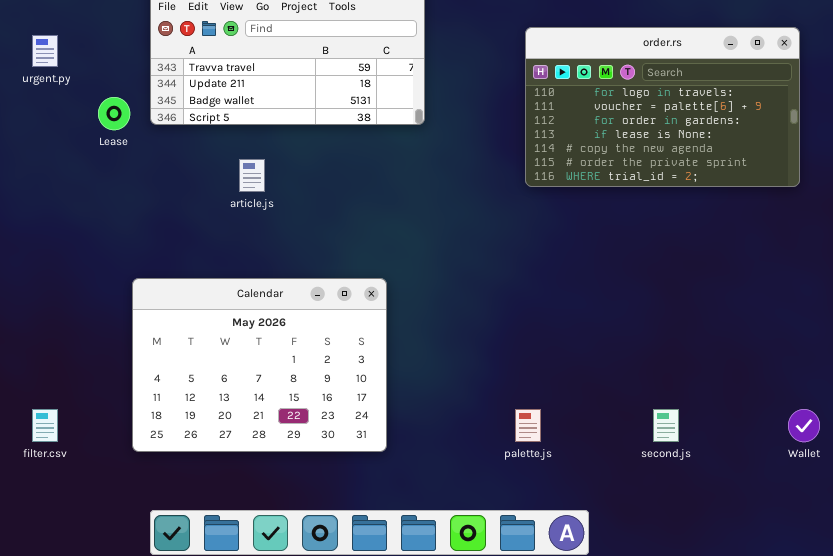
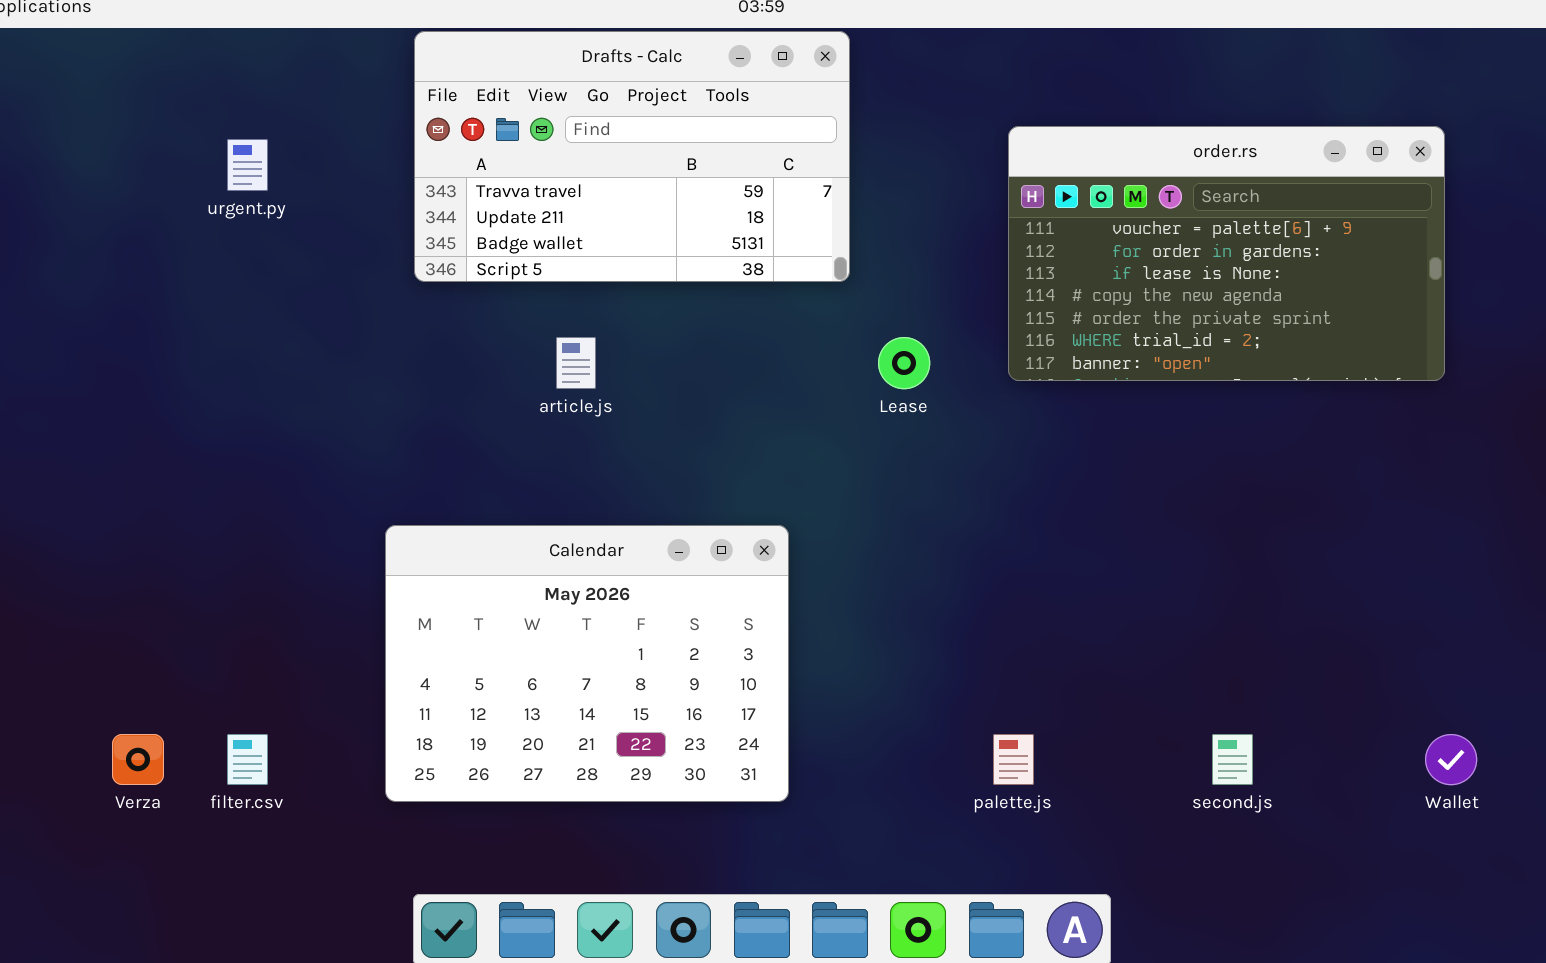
order.rs: [525,27,800,187] -> [1008,126,1445,381], scrolled down 1 row
Lease: [98,97,130,130] -> [878,337,930,389], moved

